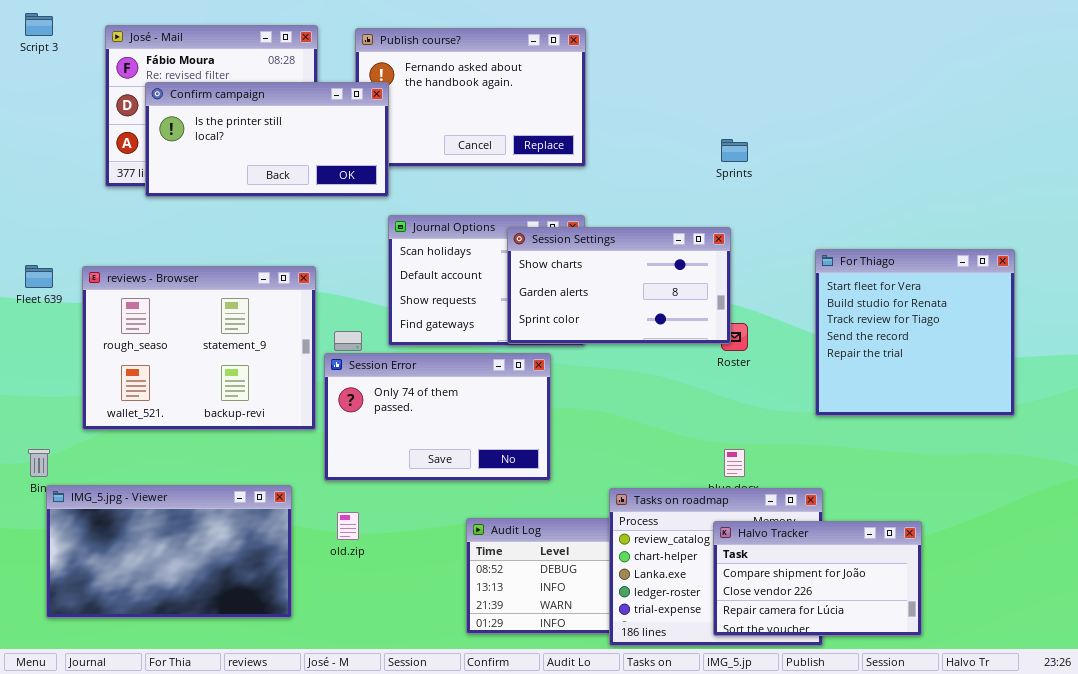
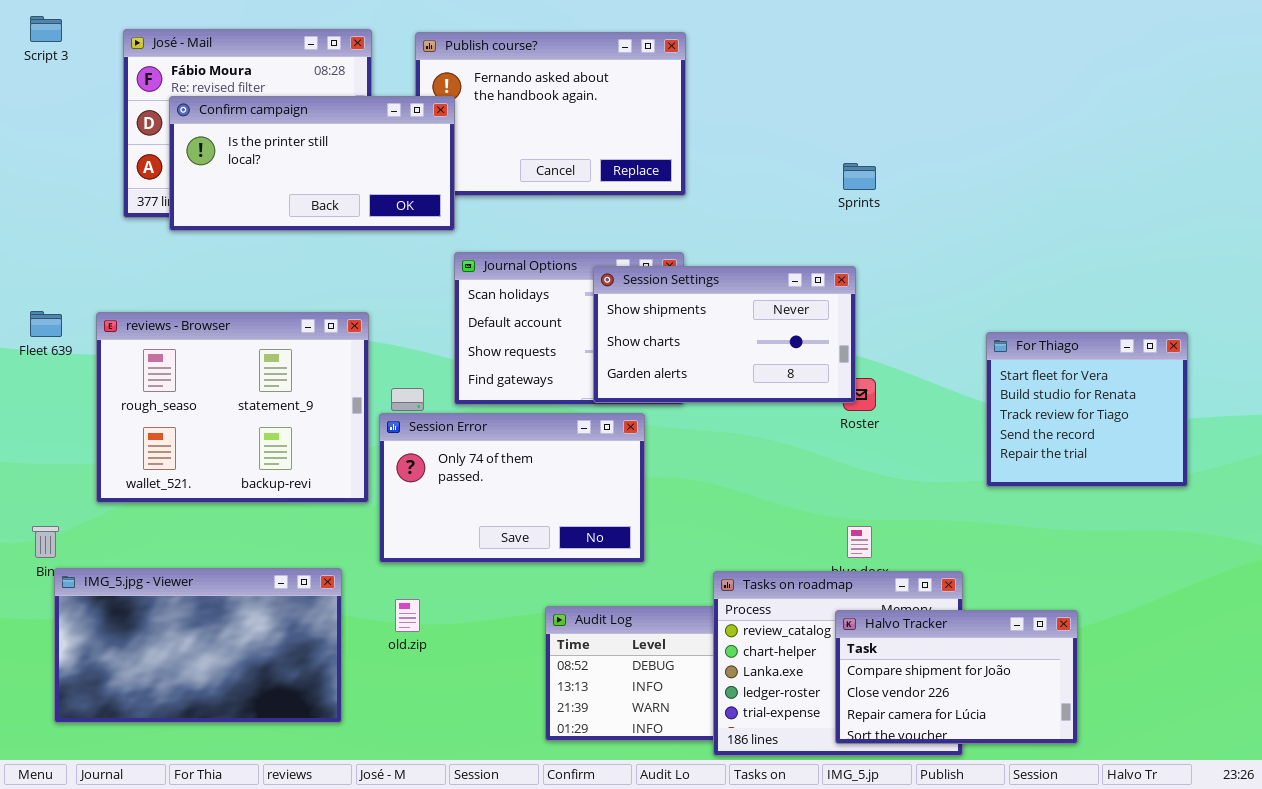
Session Settings: [507,227,731,344] -> [593,266,856,403], scrolled up 1 row
For Thiago: [815,249,1015,416] -> [986,332,1188,487], resized

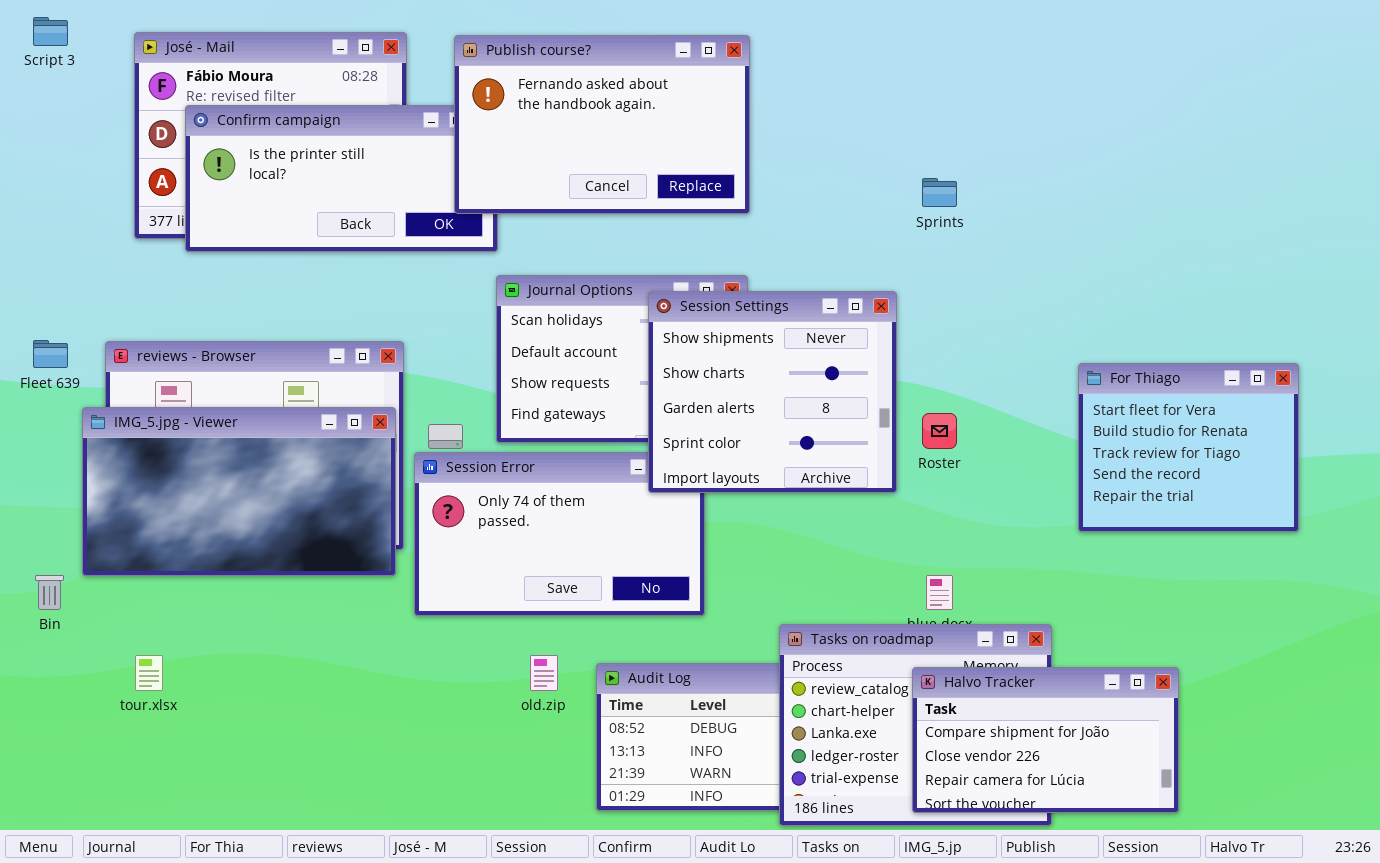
Publish course?: [415,32,686,196] -> [454,35,750,214], raised
Session Settings: [593,266,856,403] -> [648,291,897,493], resized
IMG_5.jpg - Viewer: [54,568,342,723] -> [82,407,396,576], moved
old.zip: [395,599,420,632] -> [530,655,558,691], moved

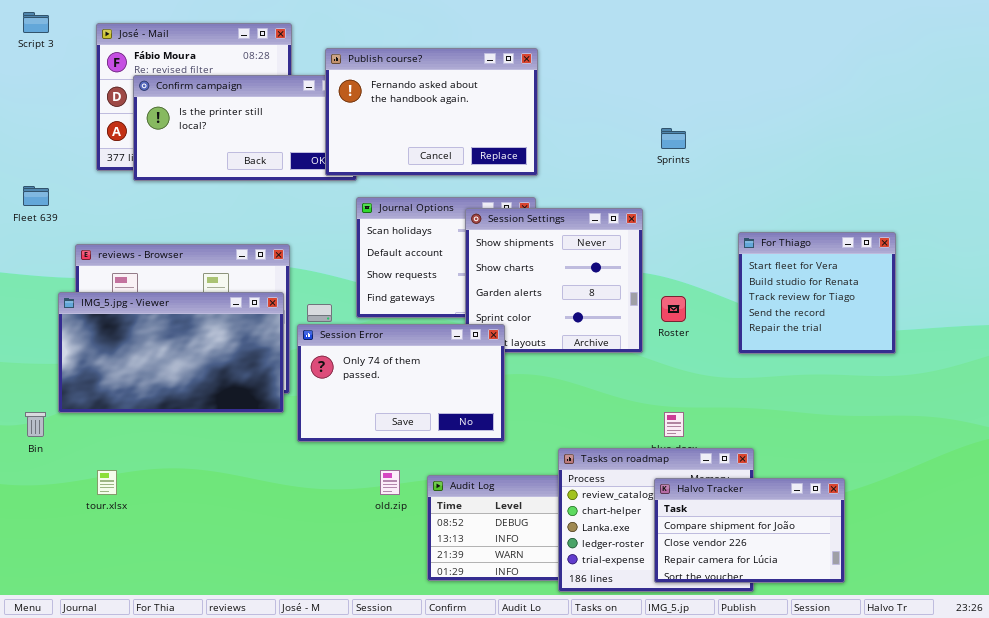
Publish course?: [454,35,750,214] -> [325,48,538,176], moved
Fleet 639: [33,340,68,368] -> [23,186,49,206], moved
For Thiago: [1078,363,1299,532] -> [738,232,896,354], moved
Session Error: [414,452,705,616] -> [297,324,505,442], raised

